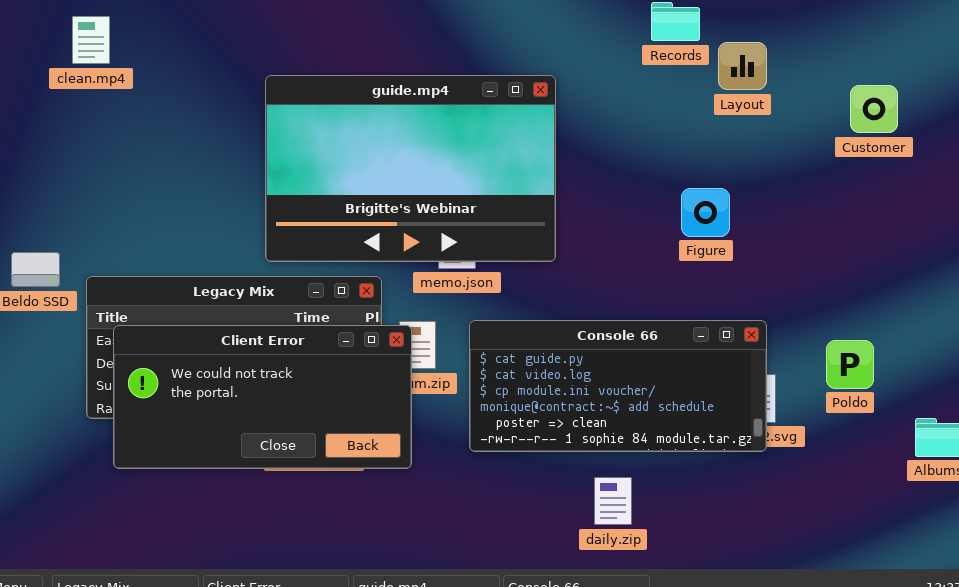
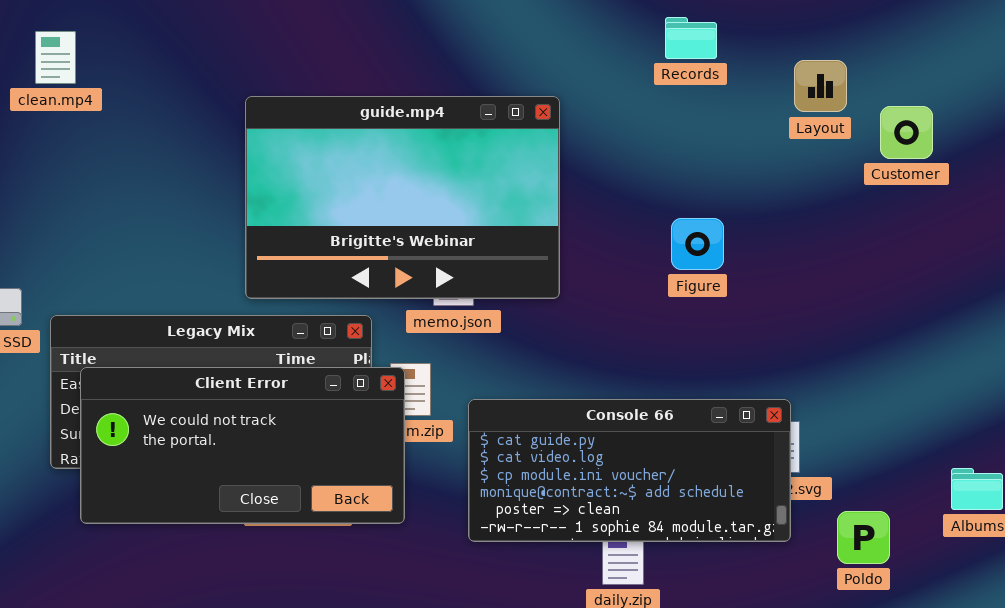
Layout: [718,42,767,90] -> [794,60,847,112], moved
Figure: [681,188,730,237] -> [671,218,724,270], moved
Console 66: [469,320,767,452] -> [468,399,791,542], moved
Poldo: [826,340,874,389] -> [837,511,890,564], moved

